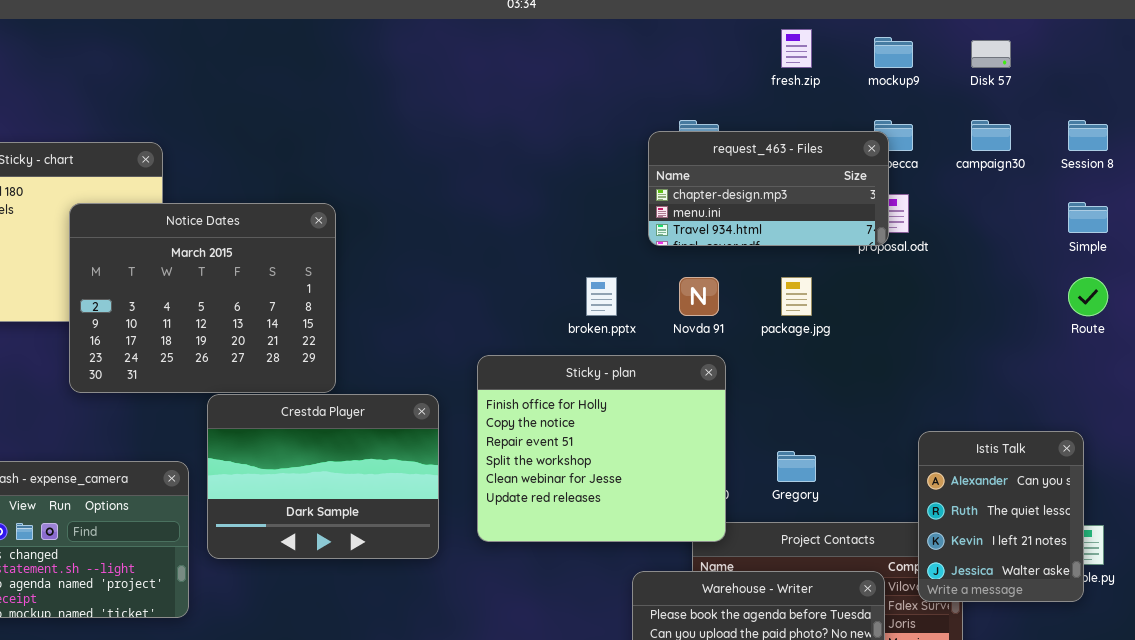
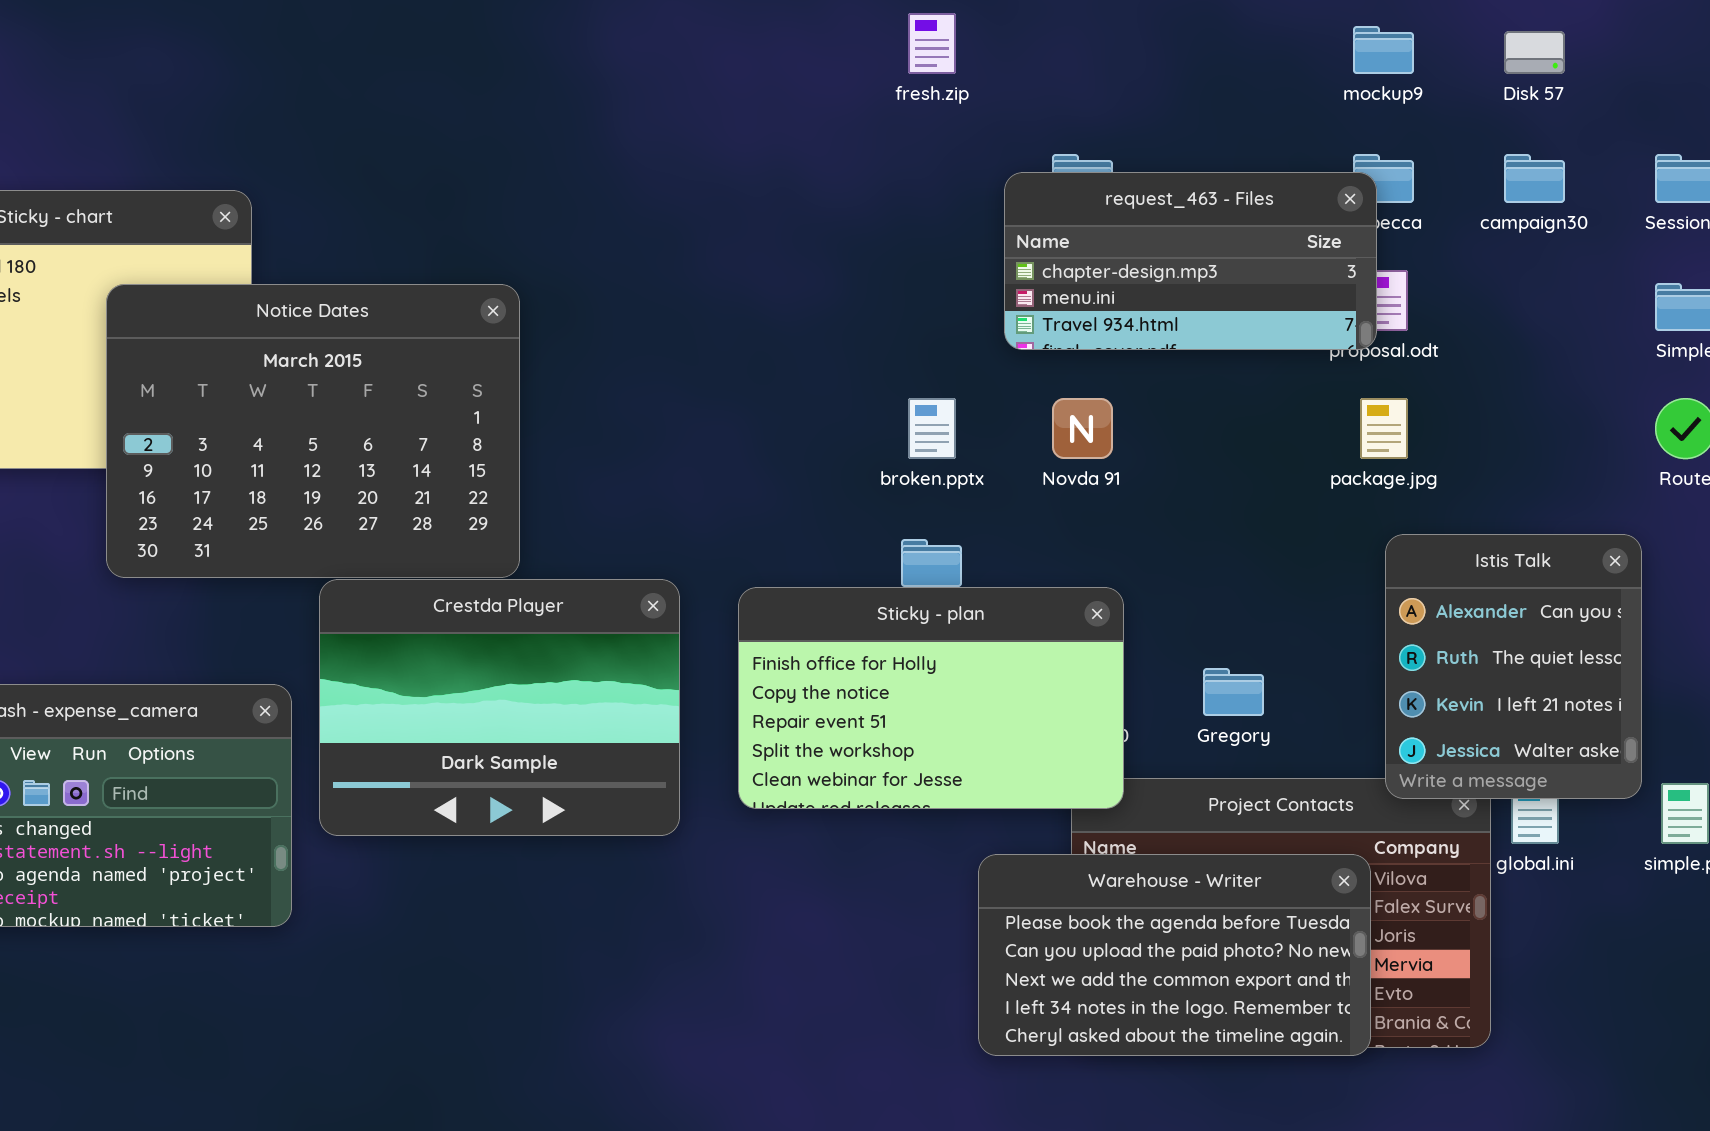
fresh.zip: [781,29,812,68] -> [908,13,956,74], moved
package.jpg: [781,277,812,316] -> [1360,398,1408,459], moved
Sticky - plan: [477,355,726,542] -> [738,587,1124,809], resized
Istis Talk: [918,431,1084,602] -> [1385,534,1642,799], moved

